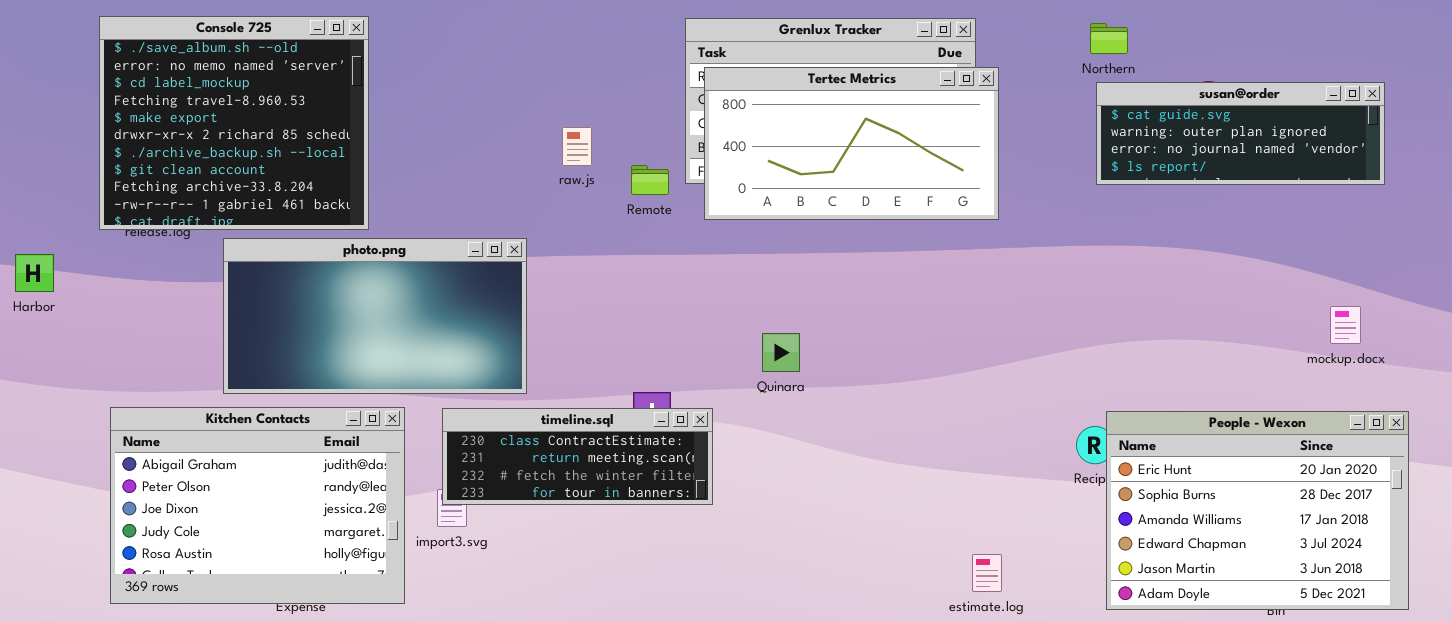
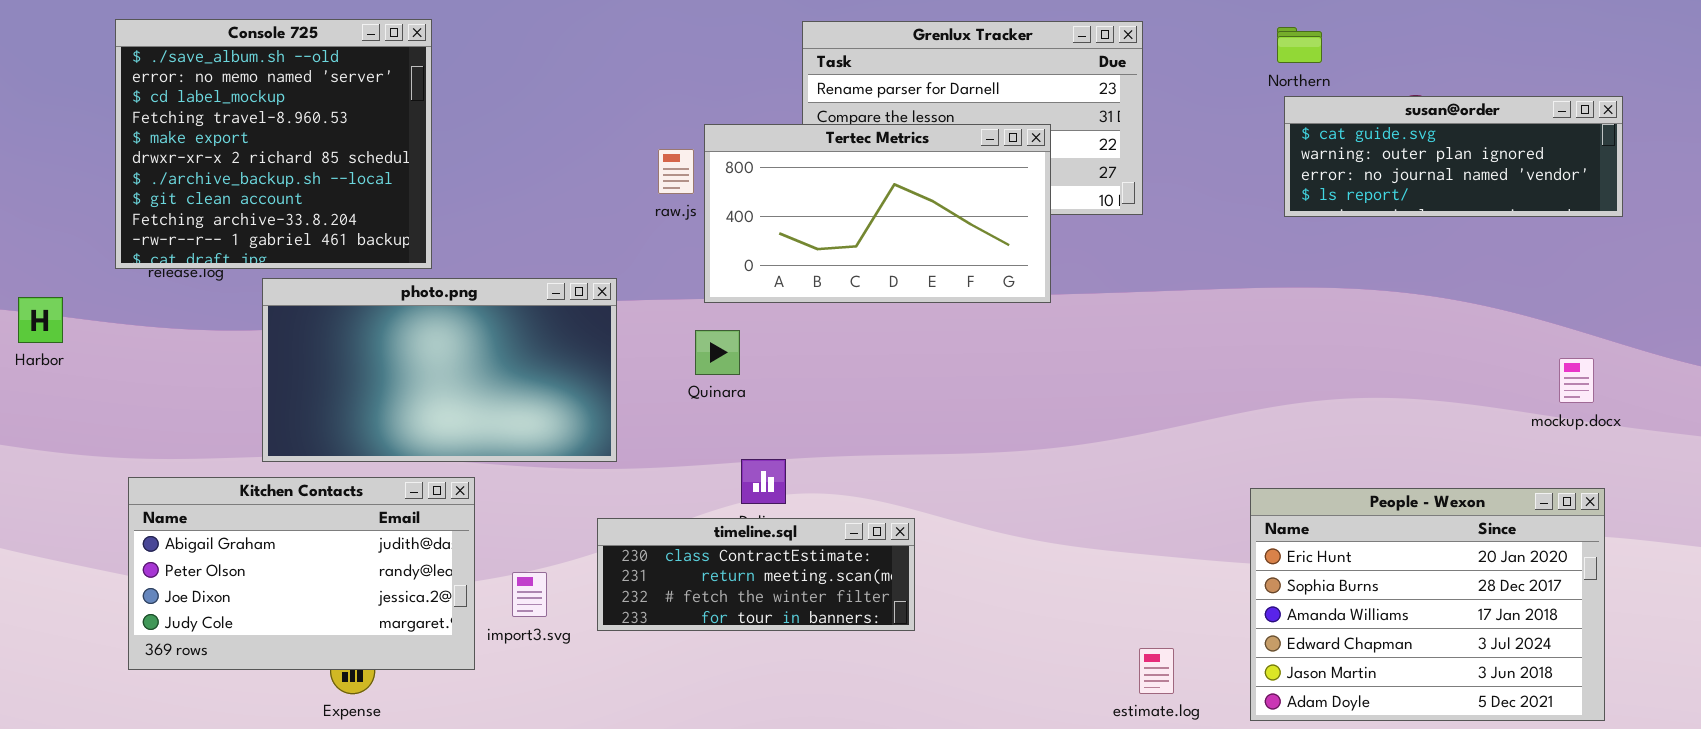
Tertec Metrics: [704,67,999,220] -> [704,124,1051,303], moved
Quinara: [762,333,800,372] -> [695,330,740,375], moved
Kitchen Contacts: [110,407,405,604] -> [128,477,475,670], resized
timeline.sql: [442,408,713,505] -> [597,518,915,631], moved
People - Wexon: [1106,411,1409,610] -> [1250,488,1605,721], moved

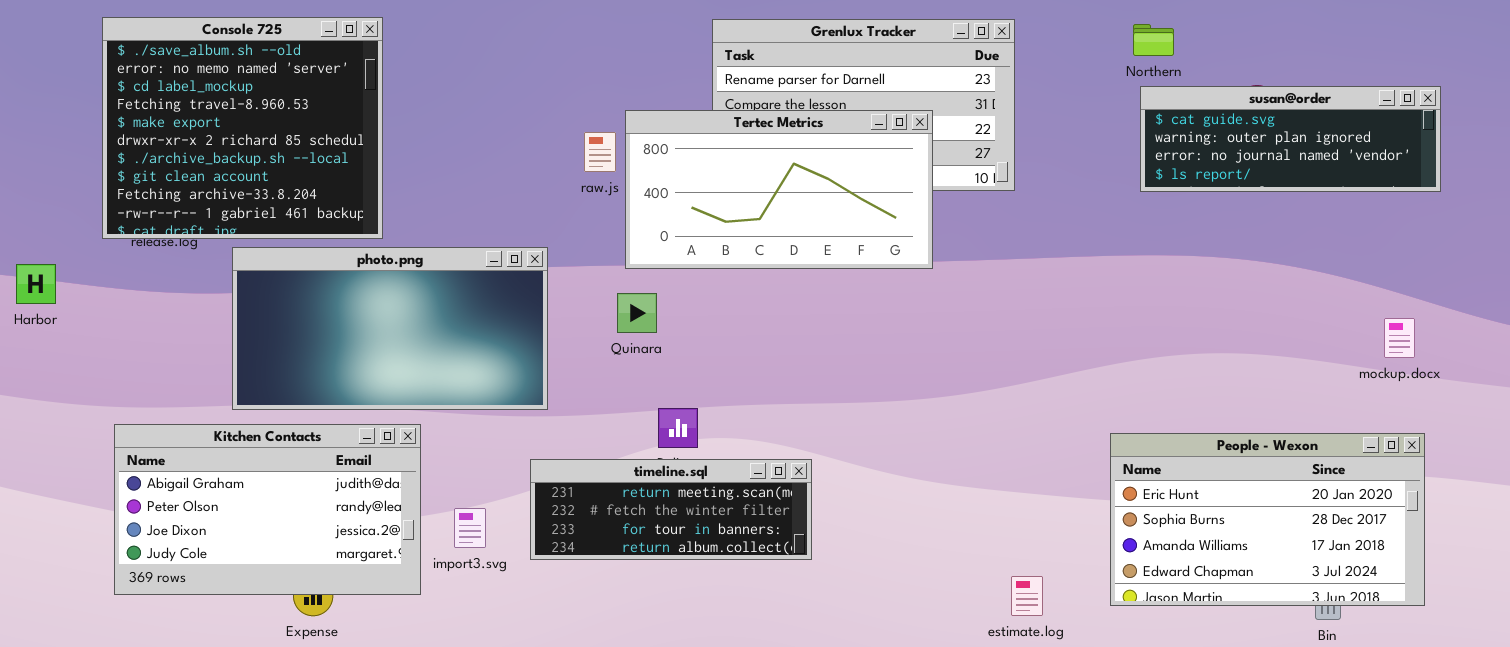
People - Wexon: [1250,488,1605,721] -> [1110,433,1425,606], resized
timeline.sql: [597,518,915,631] -> [530,459,812,560], scrolled down 1 row

